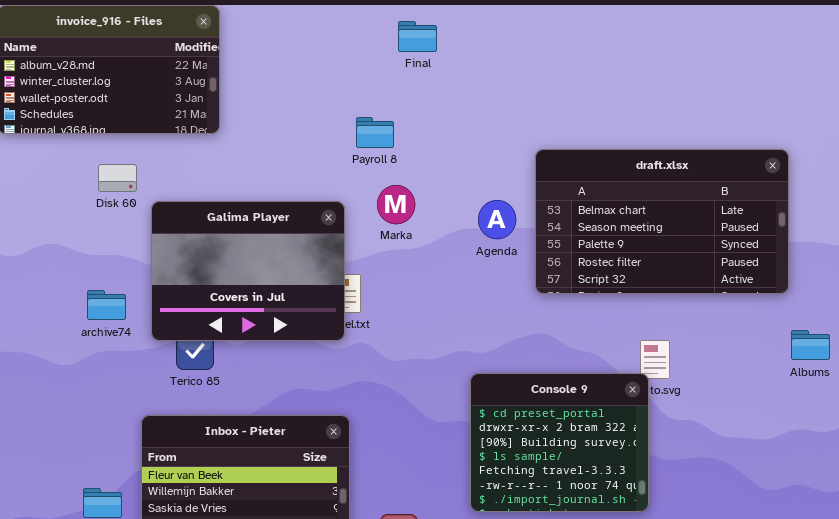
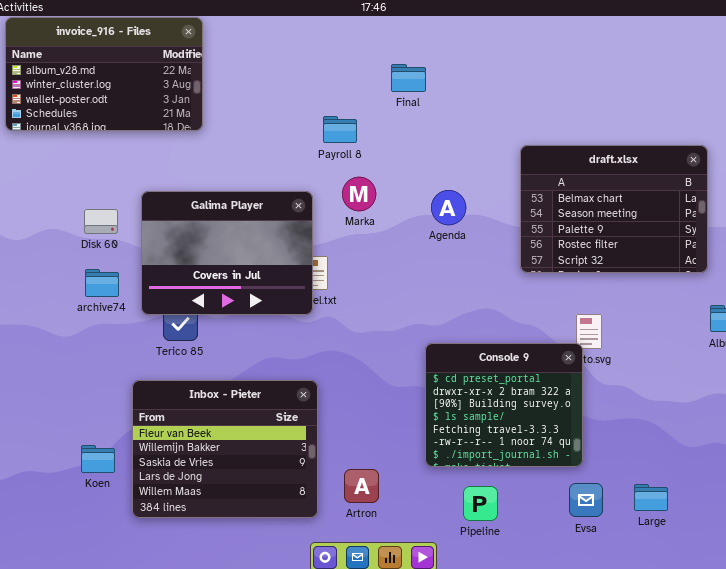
Final: [398,21,437,52] -> [391,64,426,92], moved
draft.xlsx: [535,149,789,294] -> [520,145,708,273], resized
Disk 60: [98,164,137,192] -> [84,209,118,234], moved

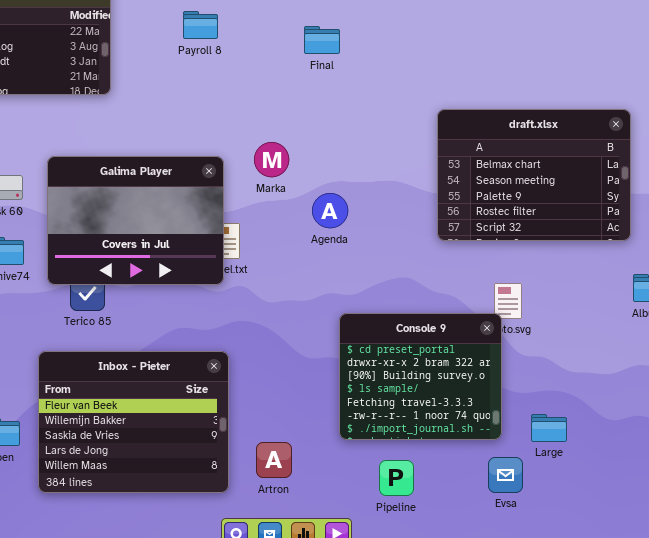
Payroll 8: [323,116,357,143] -> [183,11,218,39], moved
Agenda: [431,190,466,225] -> [312,193,348,228], moved
Large: [634,484,668,511] -> [531,414,567,442], moved

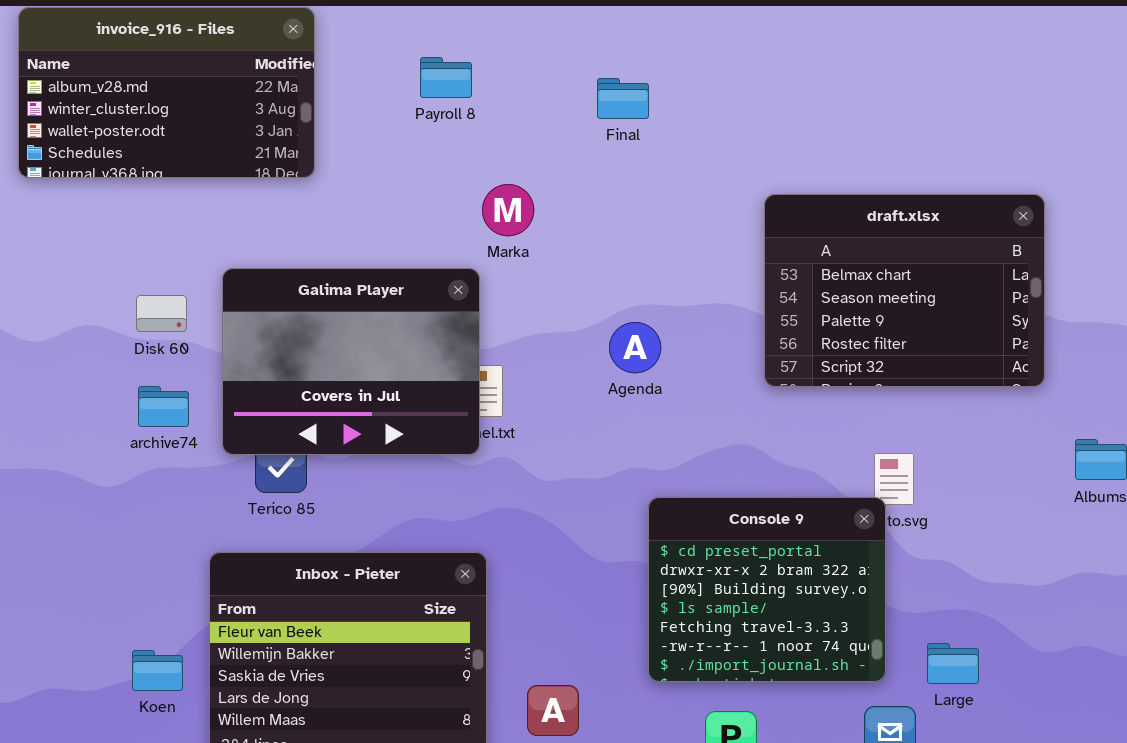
draft.xlsx: [437,109,631,241] -> [764,194,1045,387], moved
Marka: [254,142,289,177] -> [482,184,534,236], moved

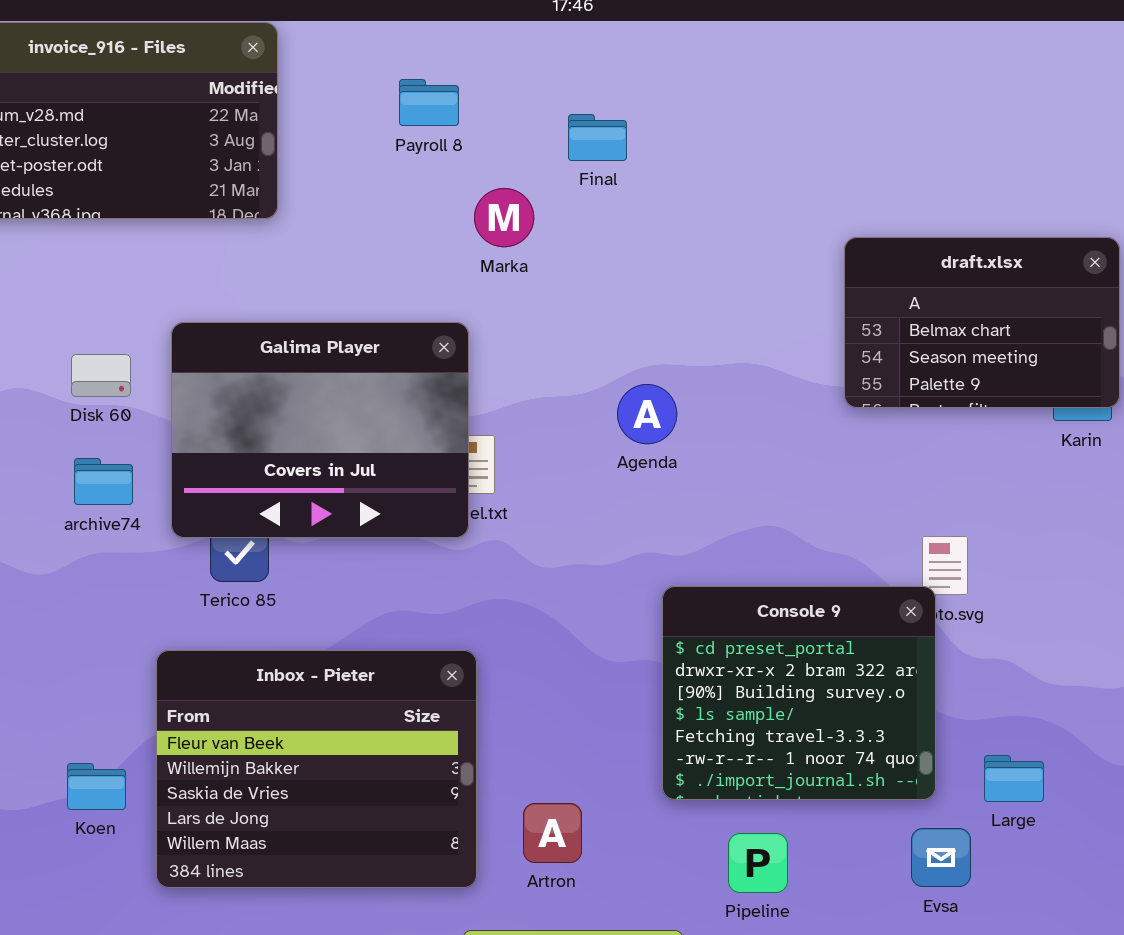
Final: [597,78,649,119] -> [568,114,627,161], moved
Marka: [482,184,534,236] -> [474,188,534,247], moved
draft.xlsx: [764,194,1045,387] -> [844,237,1120,408], resized

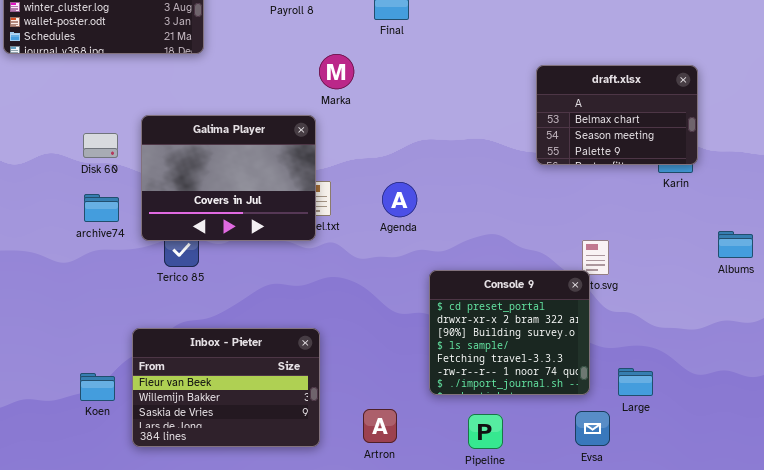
Marka: [474,188,534,247] -> [319,54,354,89], moved
Agenda: [617,384,677,444] -> [382,182,417,217], moved
Inbox - Pieter: [156,650,477,888] -> [132,328,320,447], resized
Artron: [523,803,582,863] -> [363,409,397,443], moved

